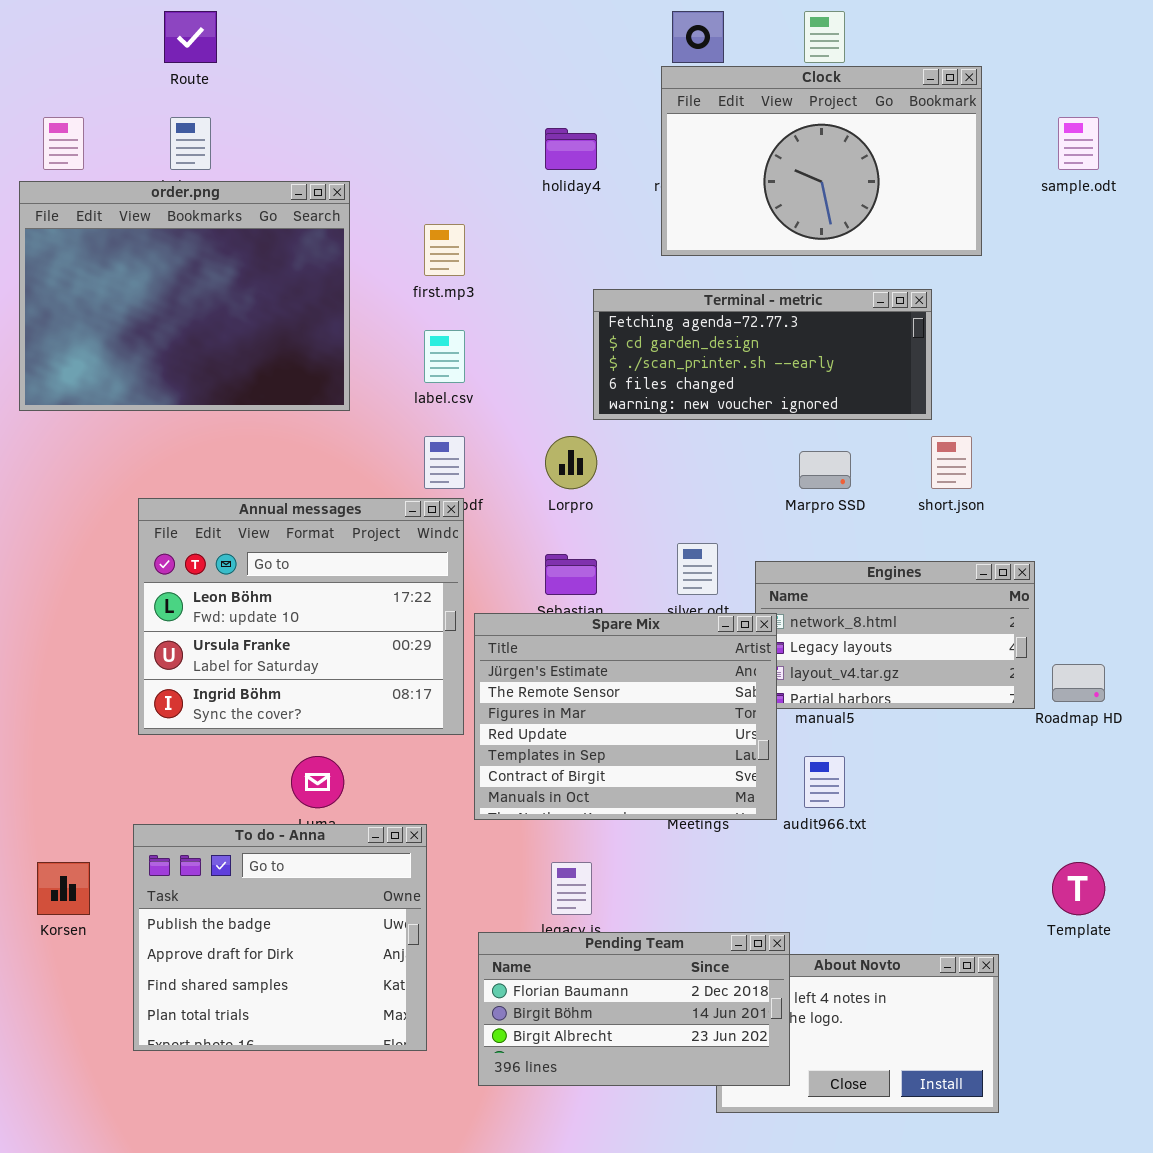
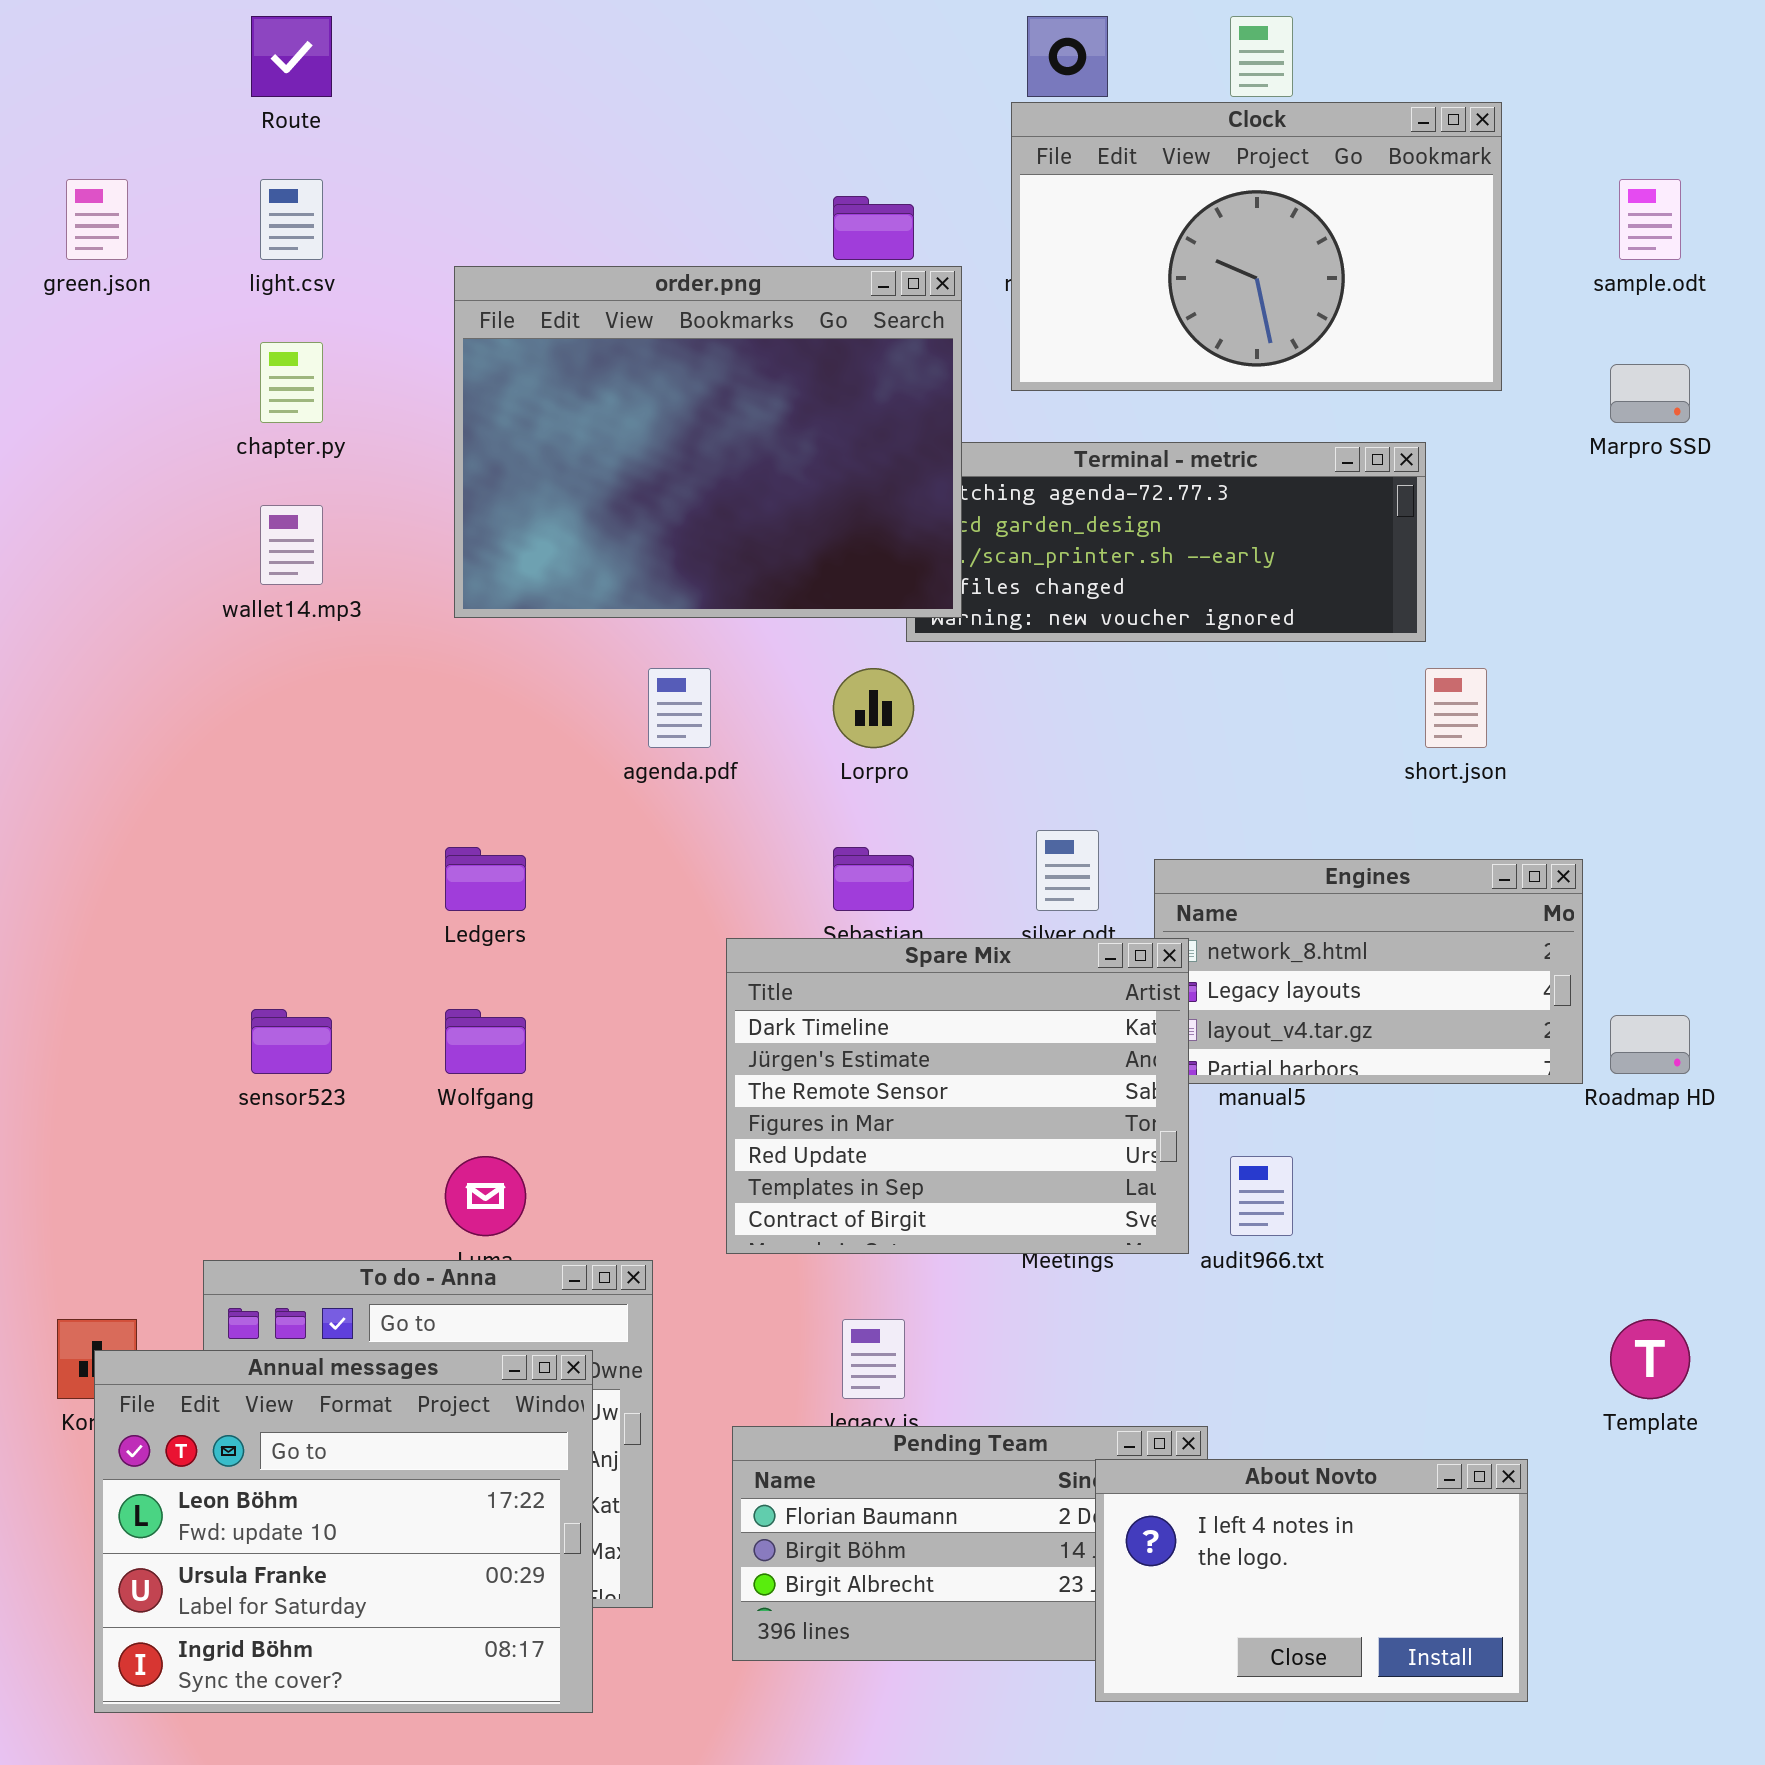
order.png: [19,181,350,411] -> [454,266,962,618], moved
Marpro SSD: [799,451,851,489] -> [1610,364,1690,423], moved
Annual messages: [138,498,464,735] -> [94,1350,593,1713], moved
Spare Mix: [474,613,777,820] -> [726,938,1189,1254], scrolled up 1 row
About Novto: [716,954,999,1113] -> [1095,1459,1528,1702], raised

